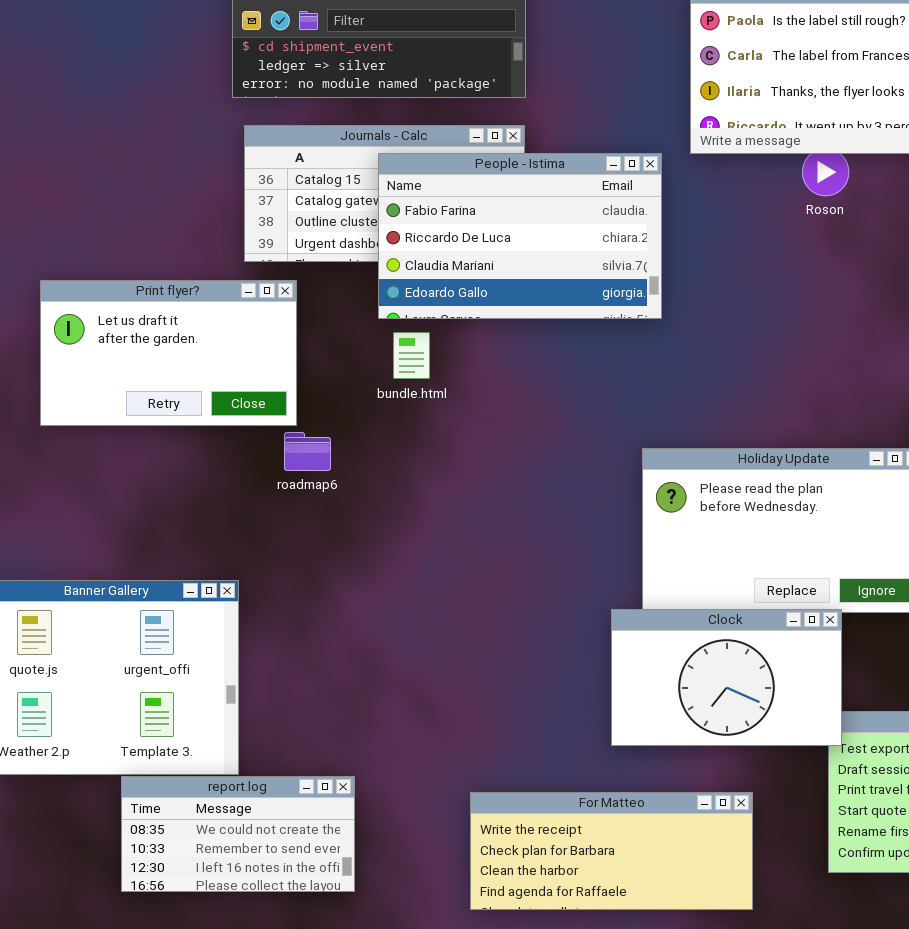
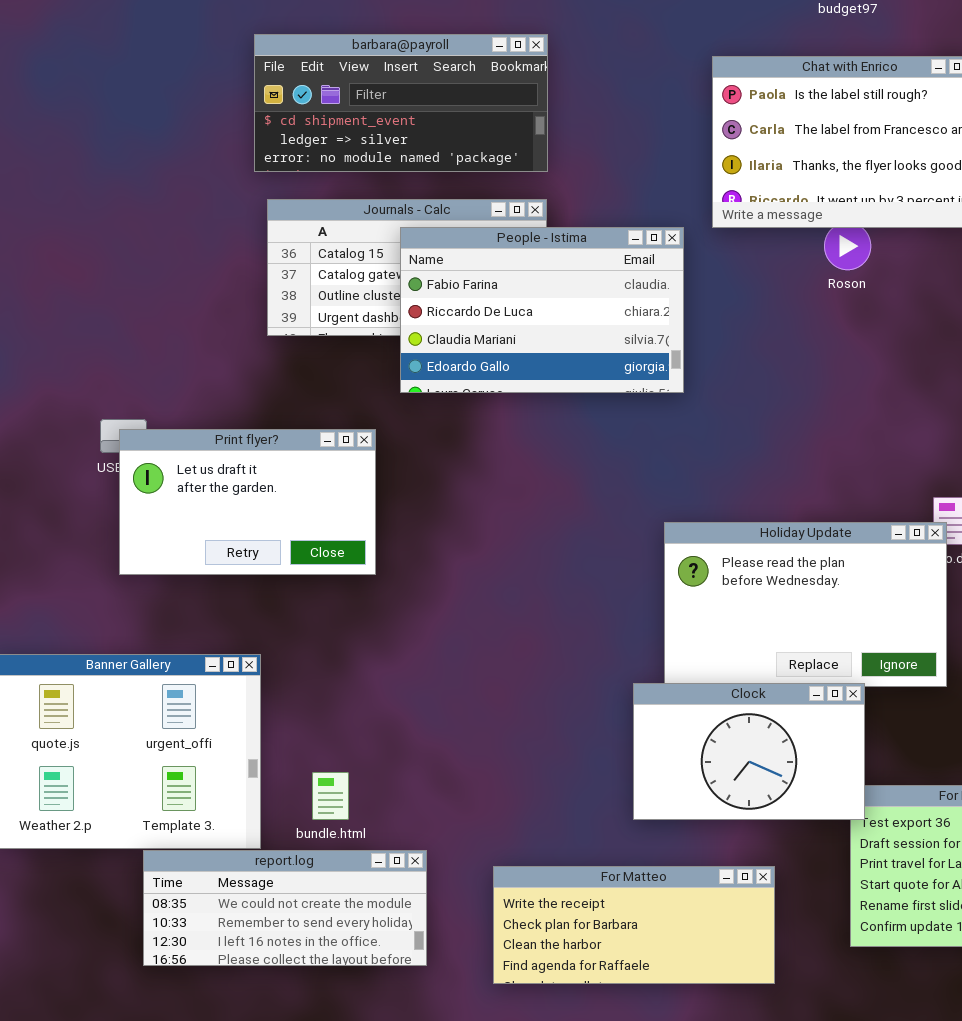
Print flyer?: [40,280,297,426] -> [119,429,376,575], moved
bundle.html: [393,332,430,379] -> [312,772,349,820], moved
report.log: [121,776,355,892] -> [143,850,427,966], resized

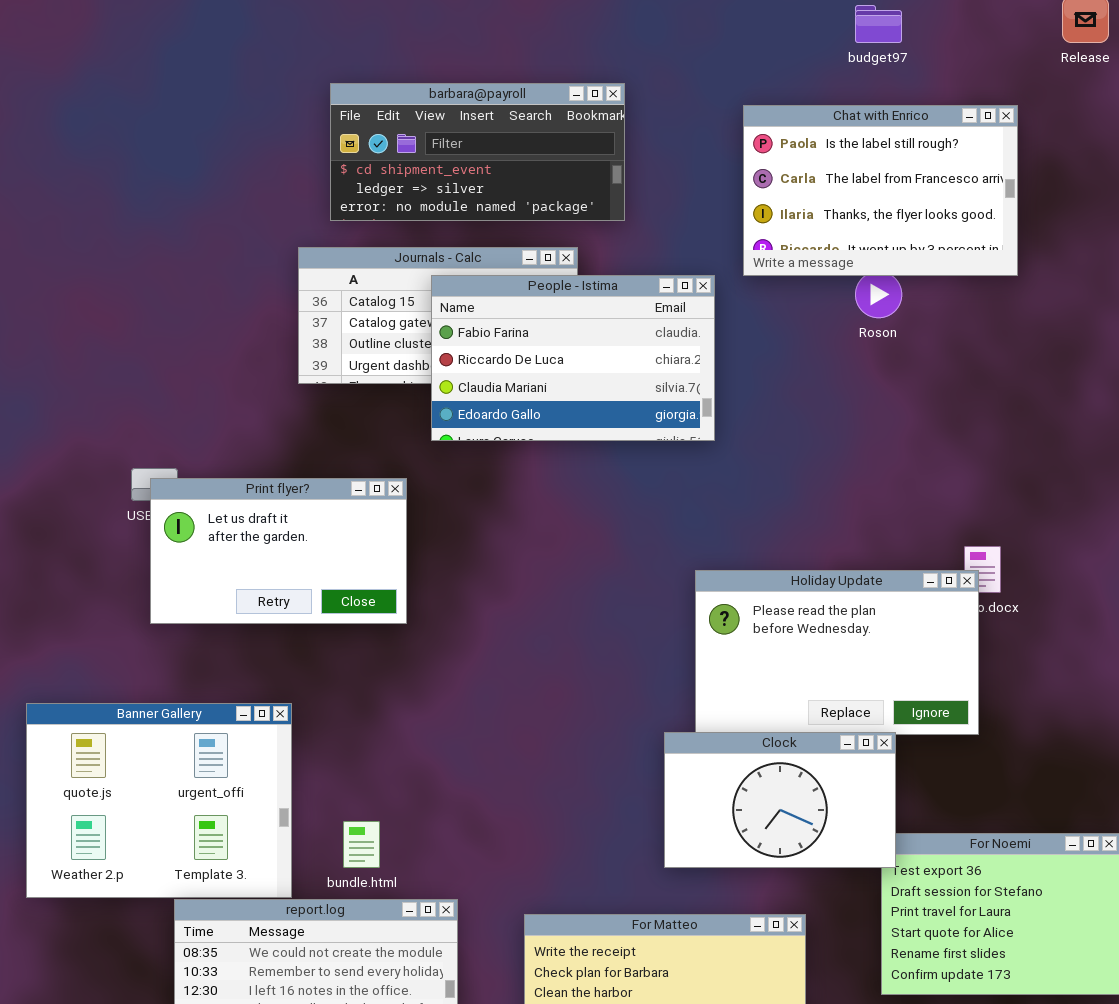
barbara@payroll: [254,34,548,172] -> [330,83,625,221], moved

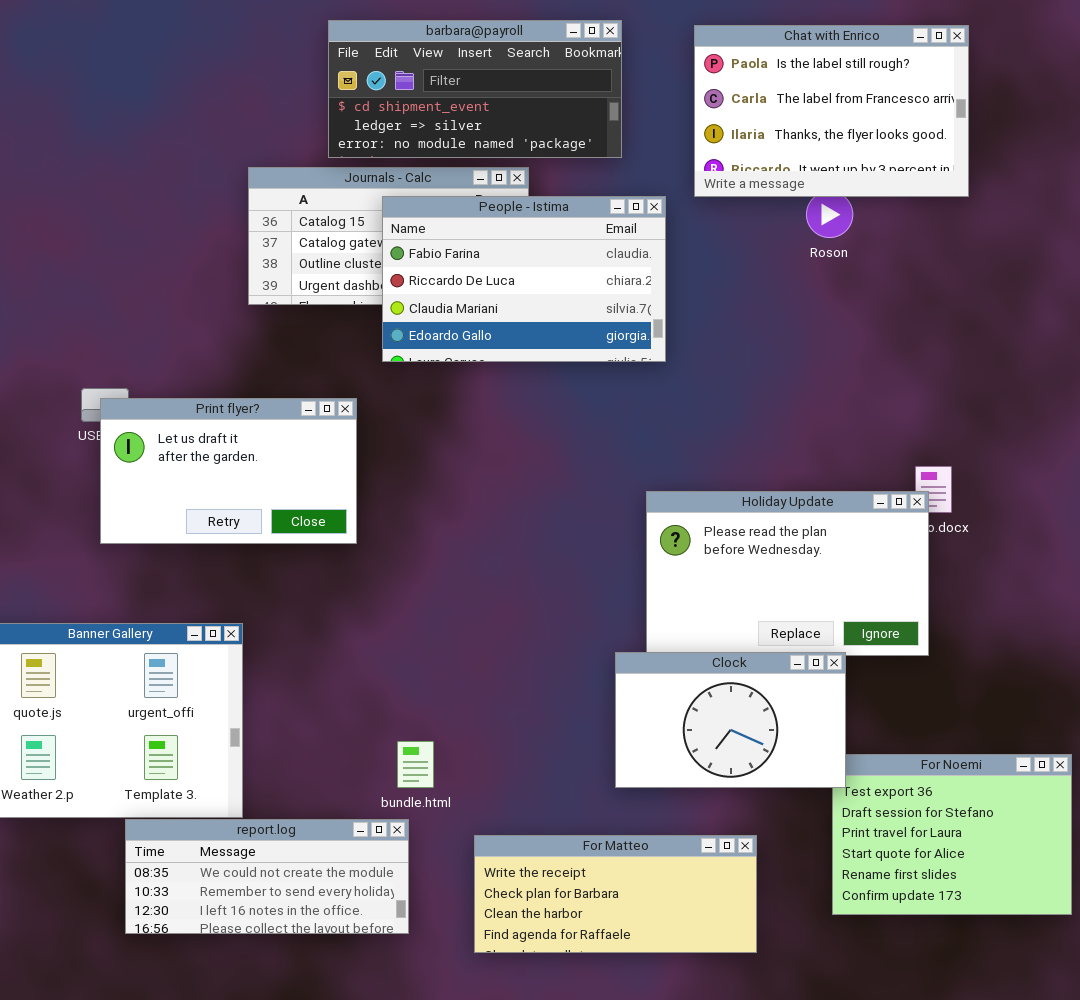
barbara@payroll: [330,83,625,221] -> [328,20,622,158], moved
bundle.html: [343,821,380,868] -> [397,741,434,788], moved

